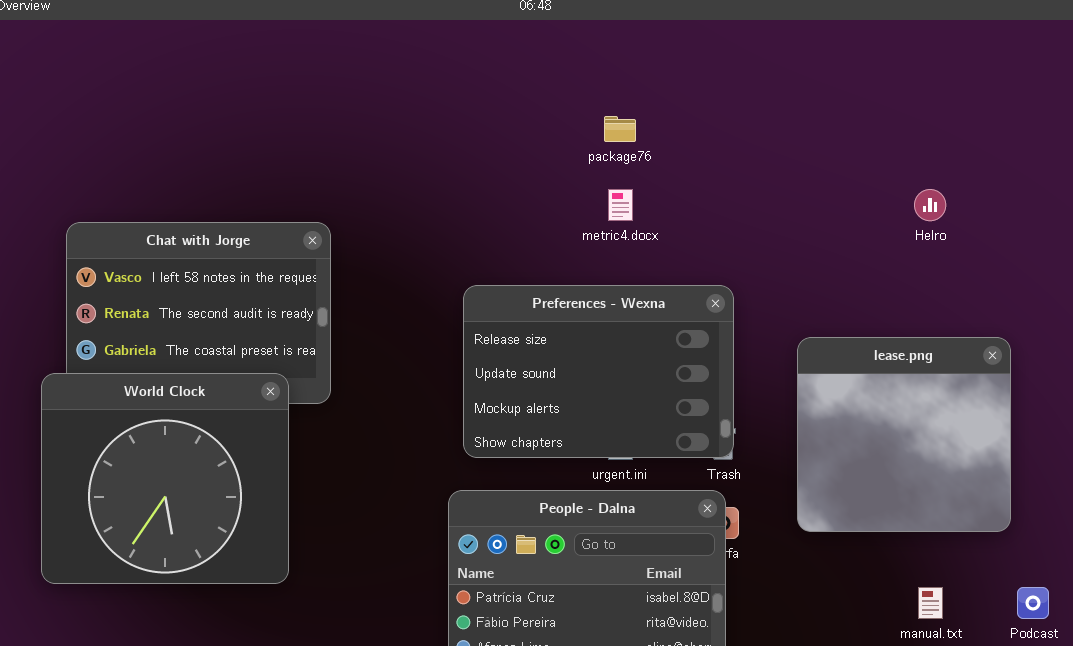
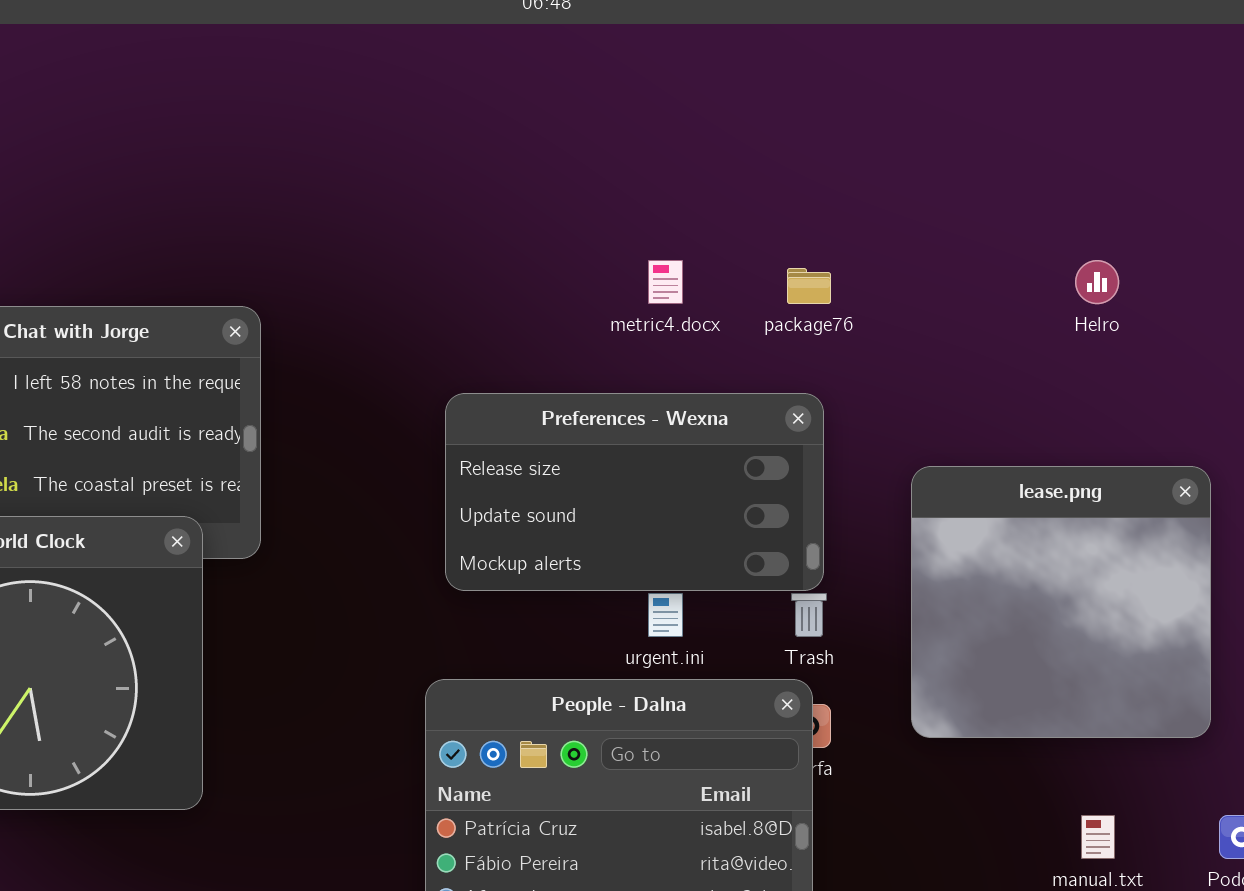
package76: [604,116,636,142] -> [787,268,831,304], moved
Preferences - Wexna: [463,285,734,458] -> [445,393,824,591], resized

